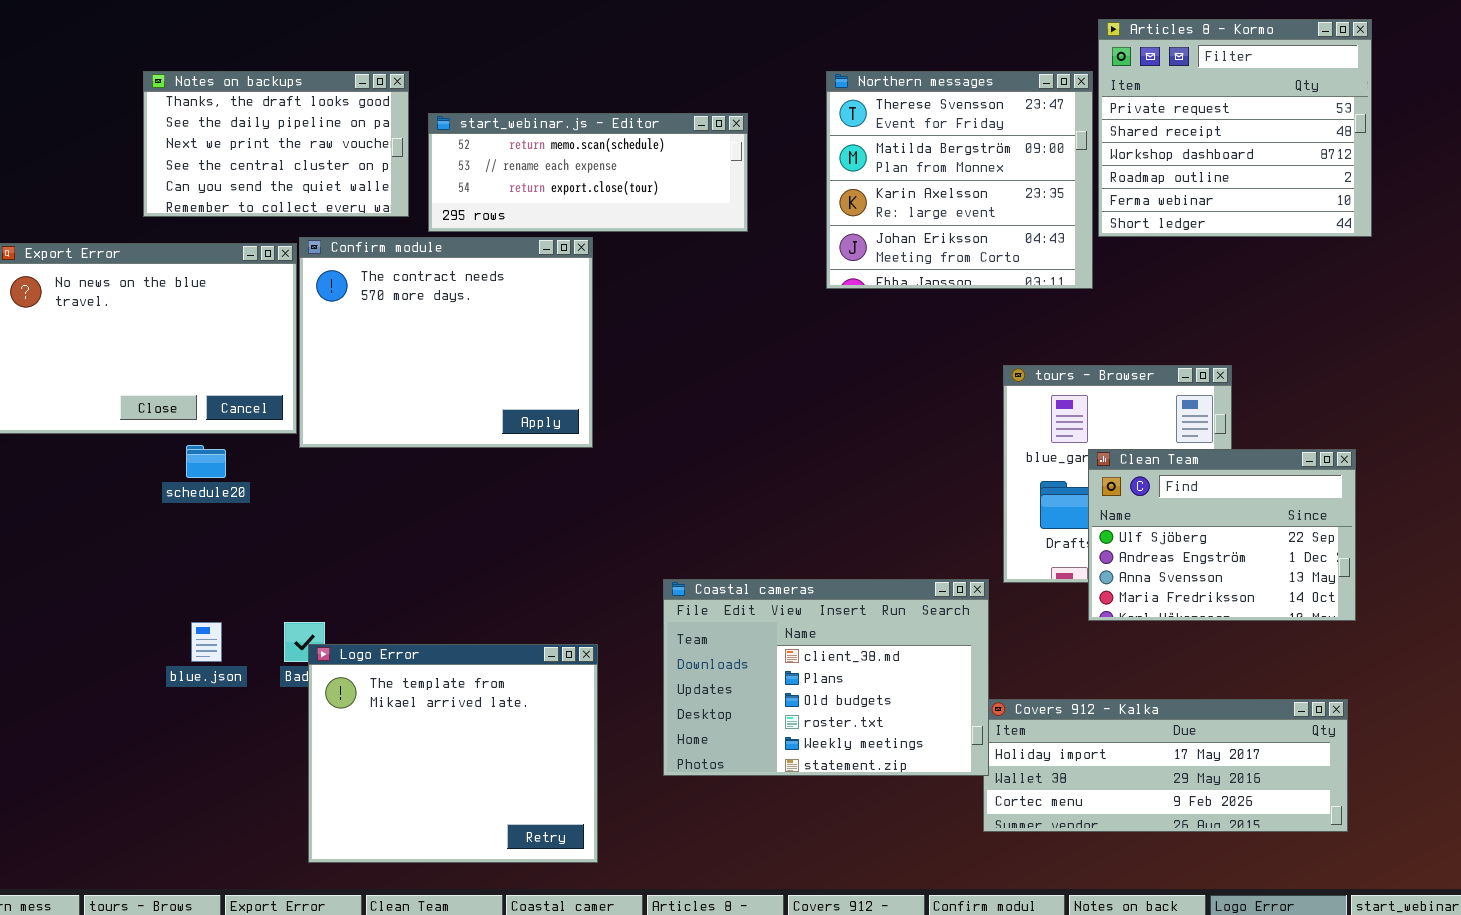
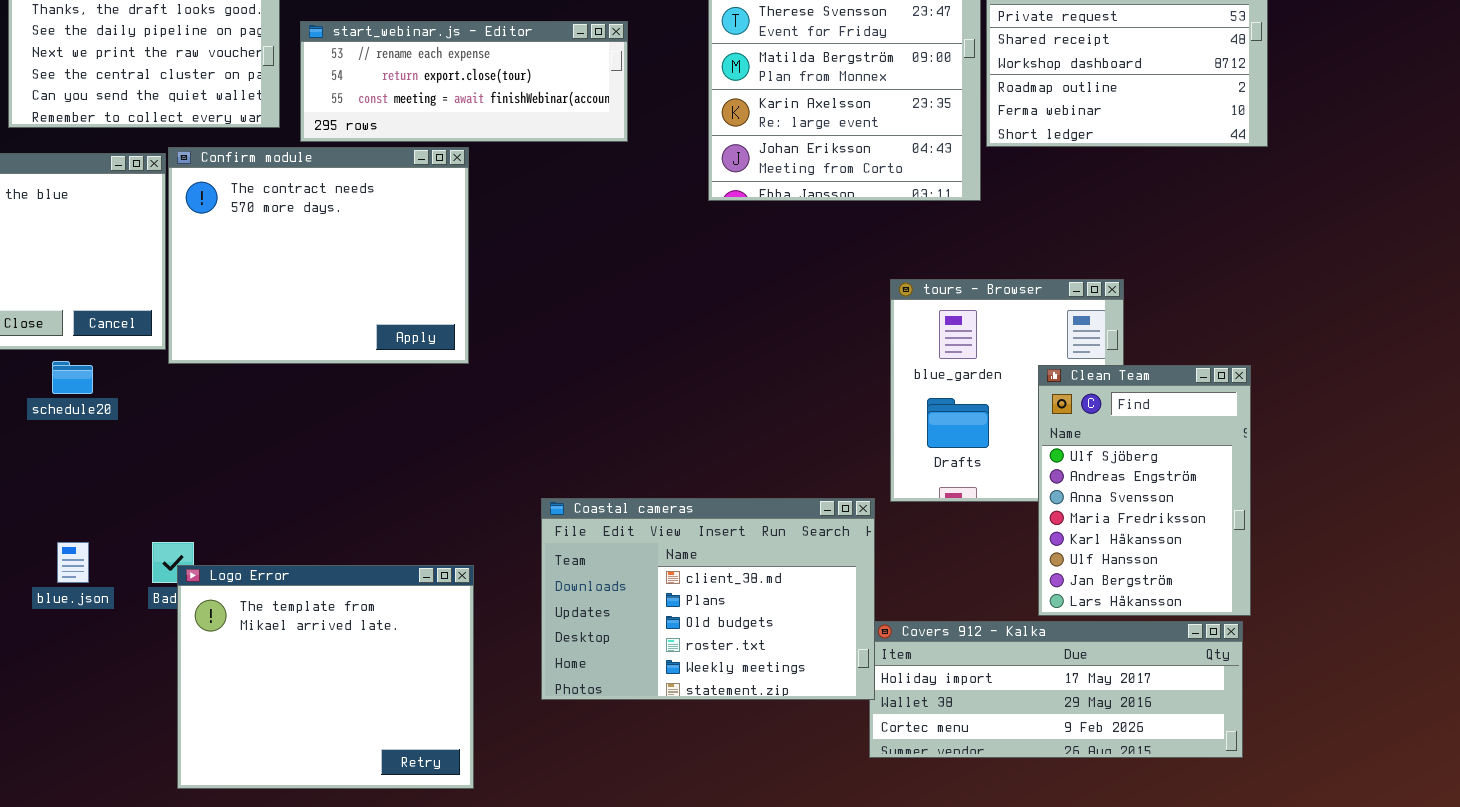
start_webinar.js - Editor: [428,113,748,232] -> [300,21,628,142], scrolled down 1 row
Clean Team: [1088,449,1356,621] -> [1038,365,1251,616], resized

